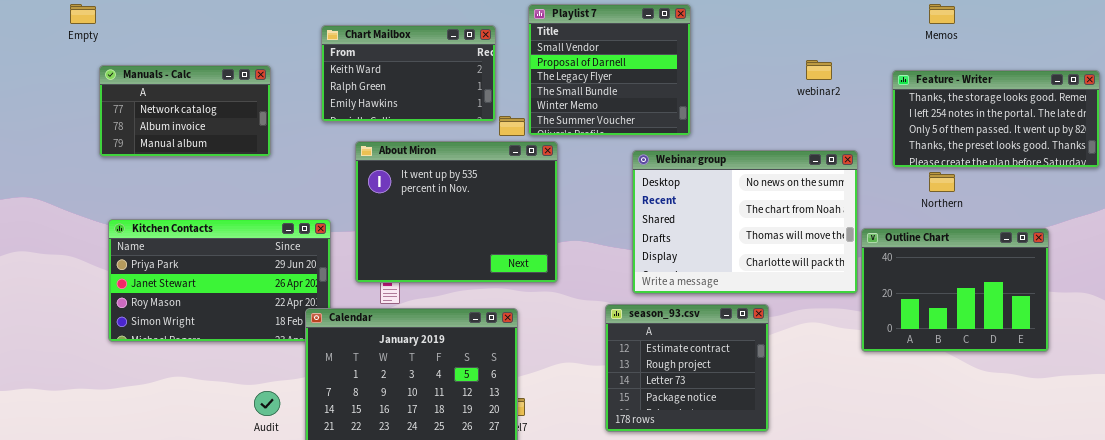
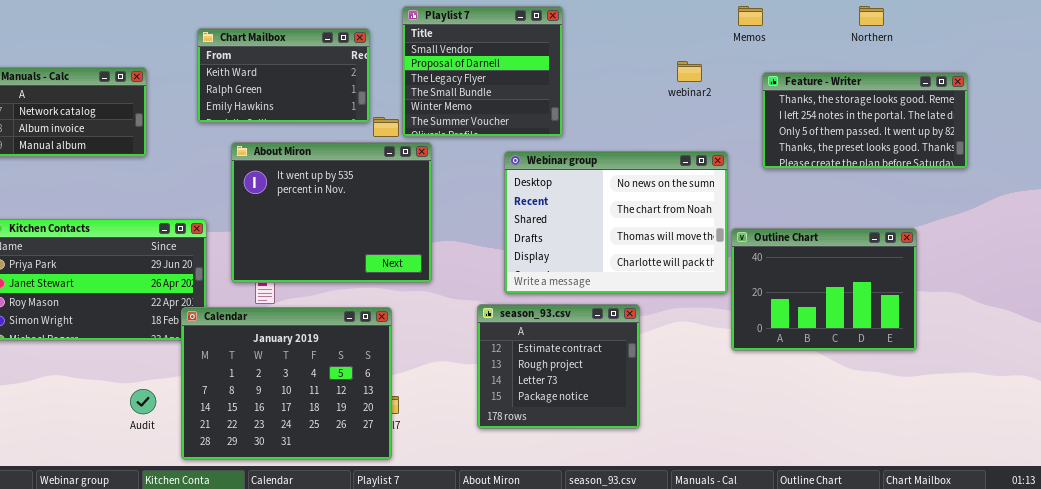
Memos: [929,4,955,24] -> [738,6,763,26], moved
Northern: [929,172,955,192] -> [859,6,884,26], moved

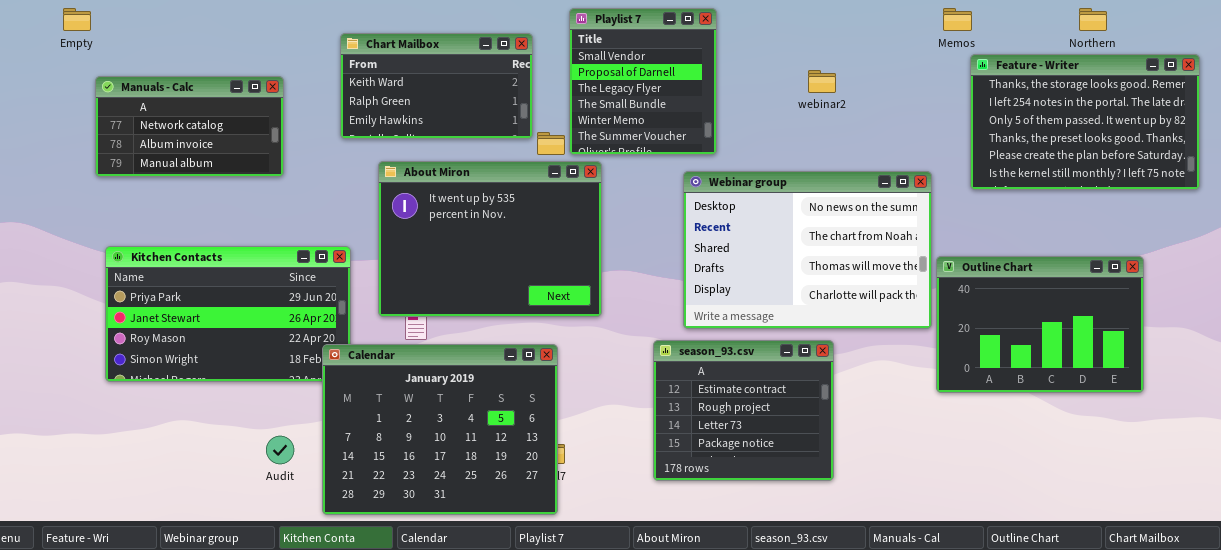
Playlist 7: [402,6,563,137] -> [569,8,717,155], resized
webinar2: [677,61,702,82] -> [808,70,836,93], moved
Feature - Writer: [762,72,968,169] -> [970,54,1200,190], resized

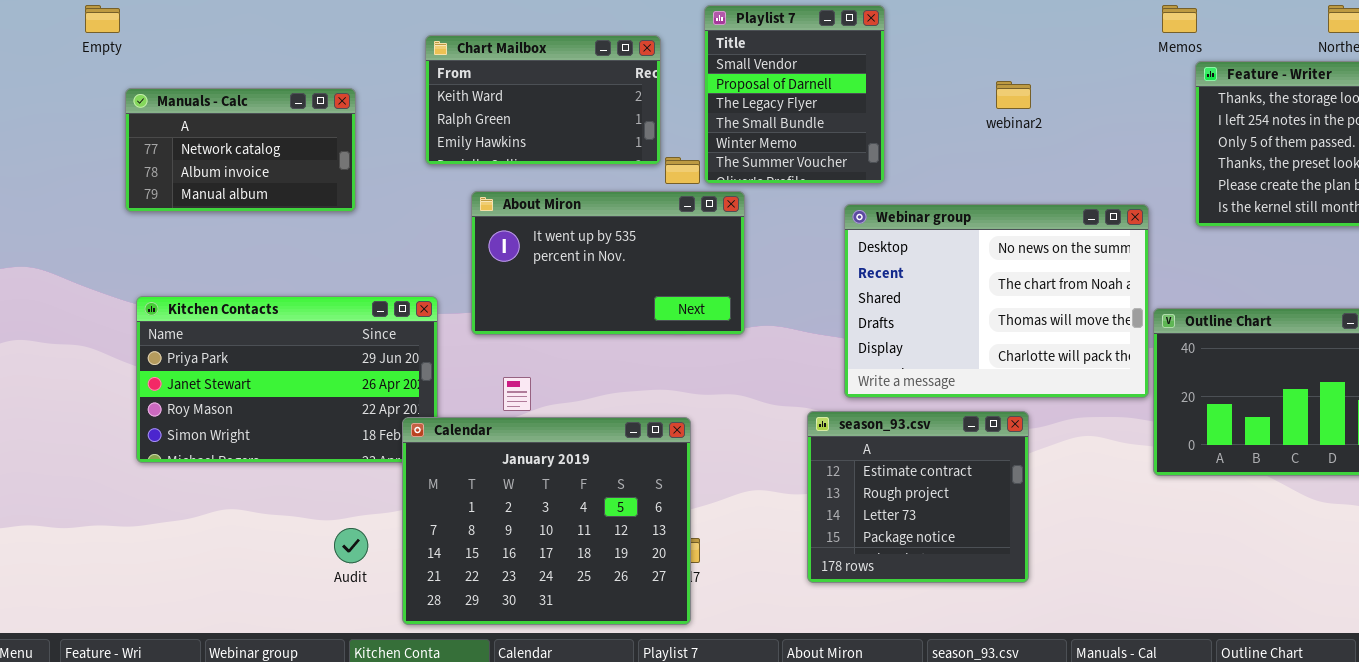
About Miron: [378,161,602,317] -> [471,191,745,335], resized

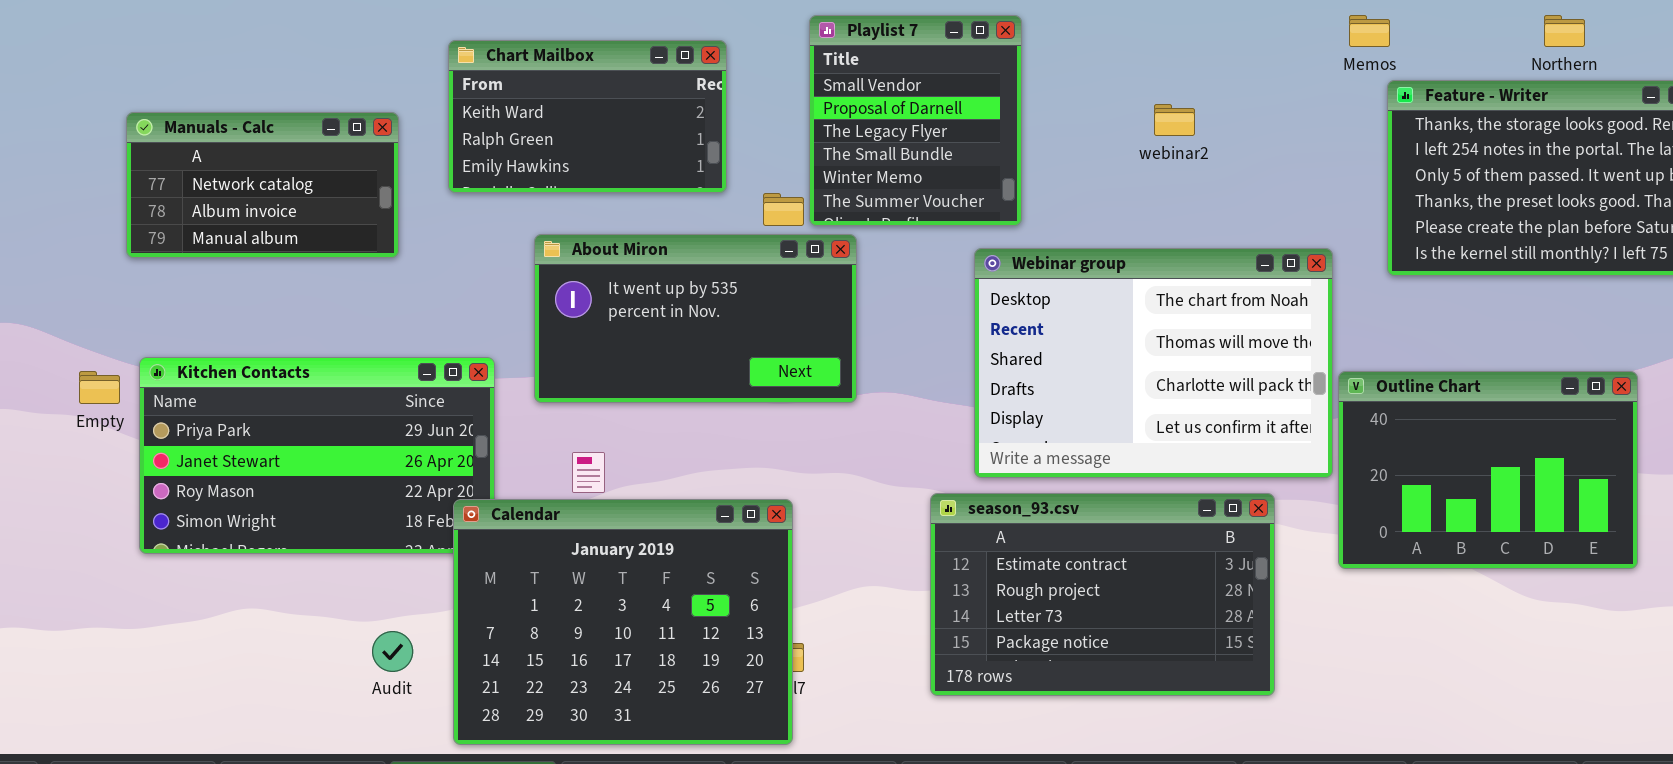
Empty: [85,5,120,33] -> [79,371,120,404], moved
Chart Mailbox: [425,35,661,165] -> [448,40,727,193], moved
Webinar group: [844,204,1149,398] -> [974,248,1333,478], scrolled down 1 row
season_93.csv: [807,411,1029,583] -> [930,493,1275,696], resized

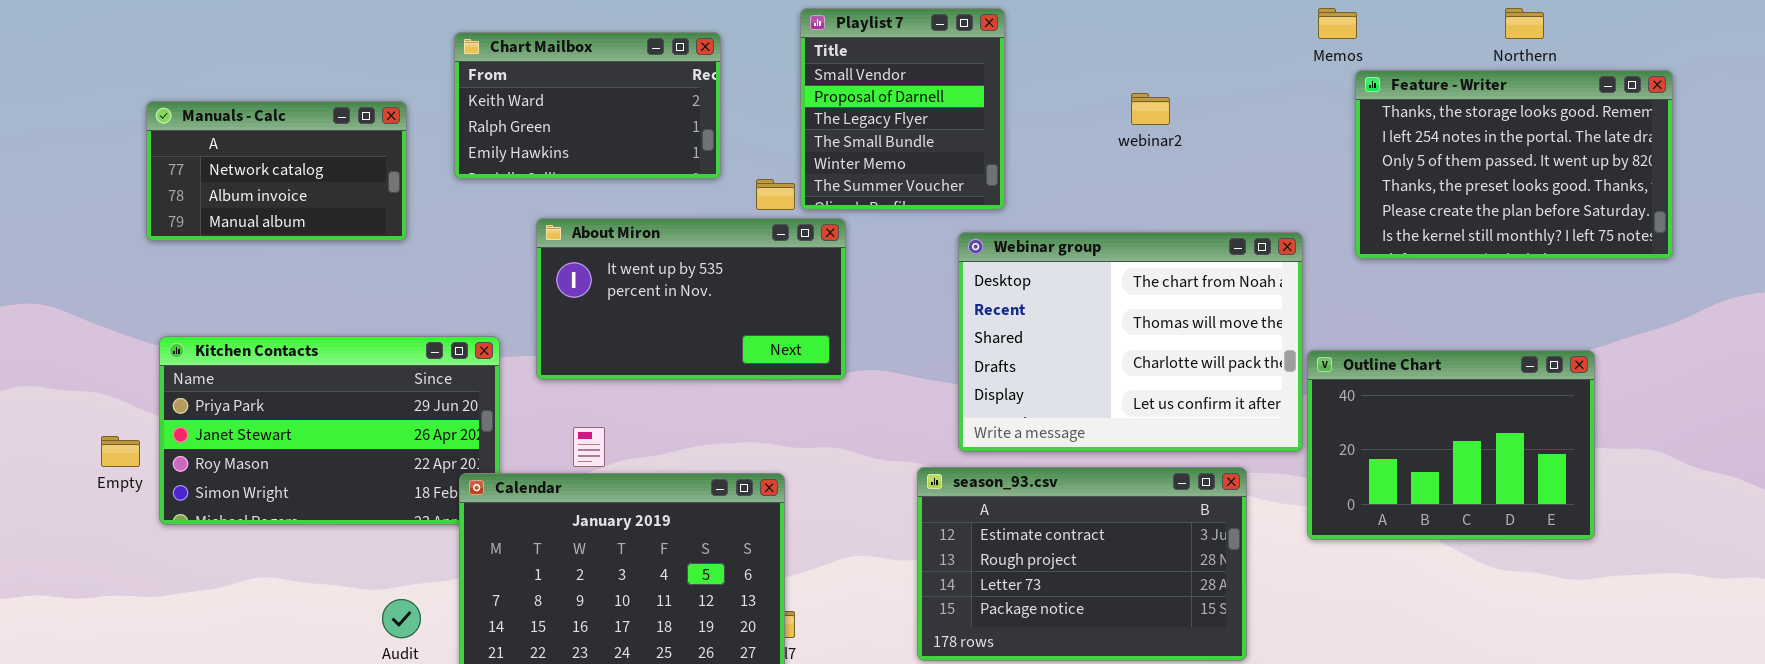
Empty: [79,371,120,404] -> [101,436,140,467], moved

